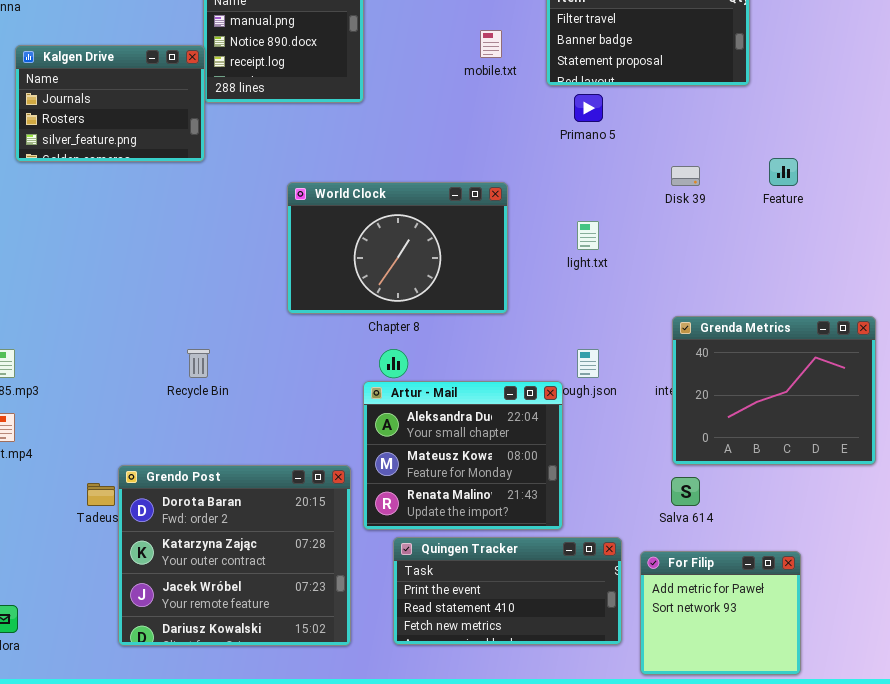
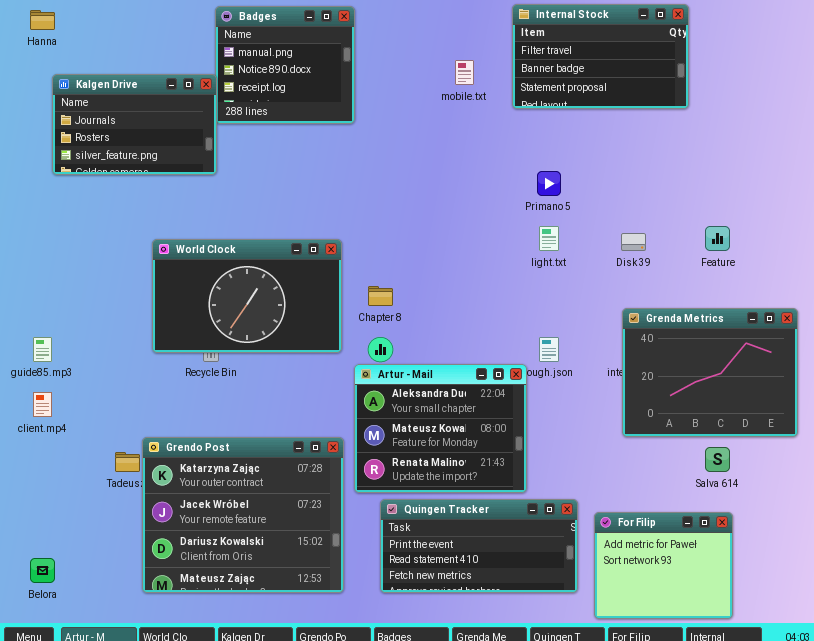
Primano 5: [574,94,603,122] -> [537,171,561,196], moved
Feature: [769,158,798,186] -> [705,226,730,251], moved
Disk 39: [671,166,700,186] -> [621,233,646,251], moved
World Clock: [287,182,508,314] -> [152,239,342,353], moved
Grendo Post: [118,465,351,646] -> [142,437,344,593], scrolled down 1 row
Salva 614: [671,477,700,506] -> [705,447,730,472], moved

